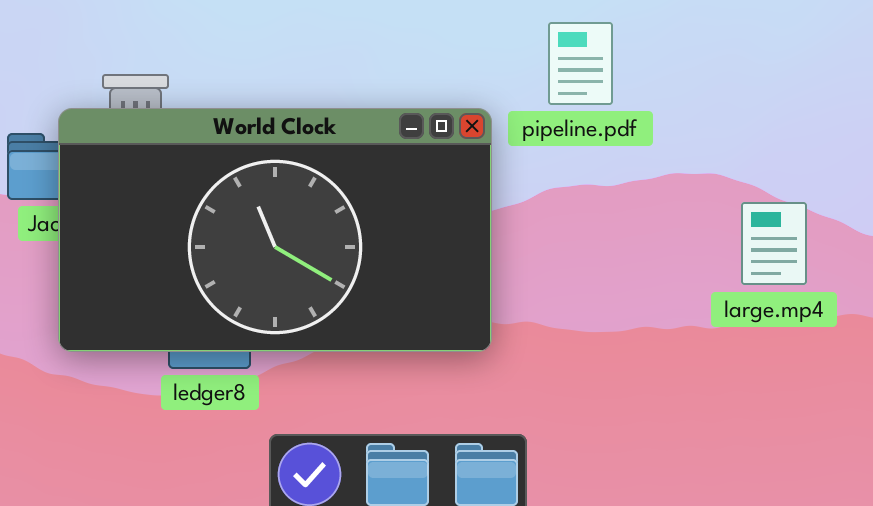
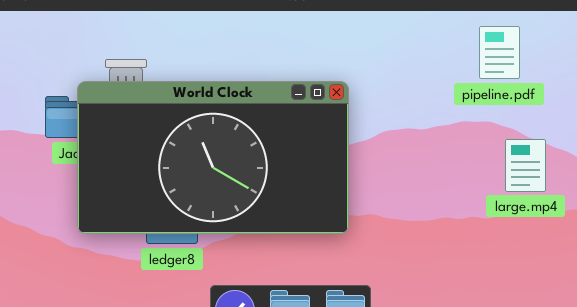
pipeline.pdf: [548,22,613,105] -> [479,26,520,79], moved

